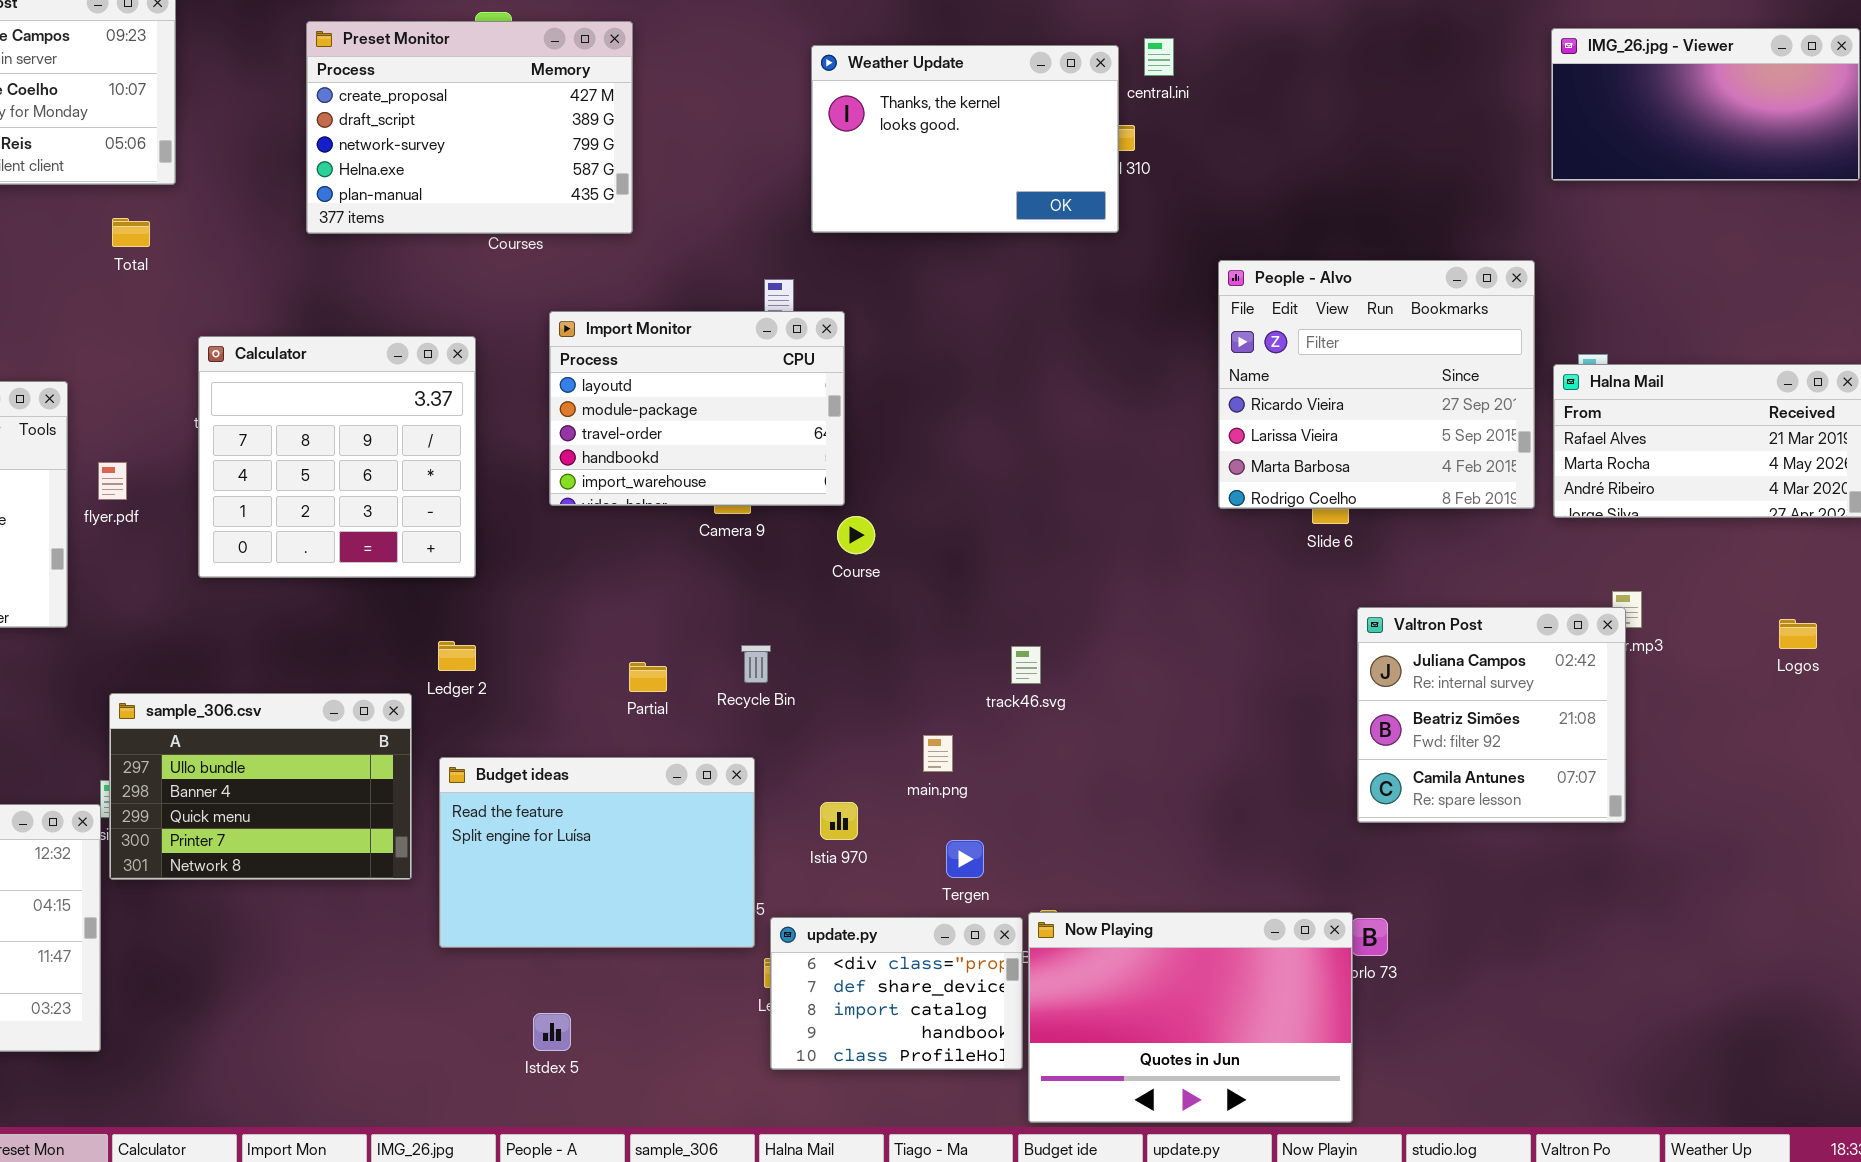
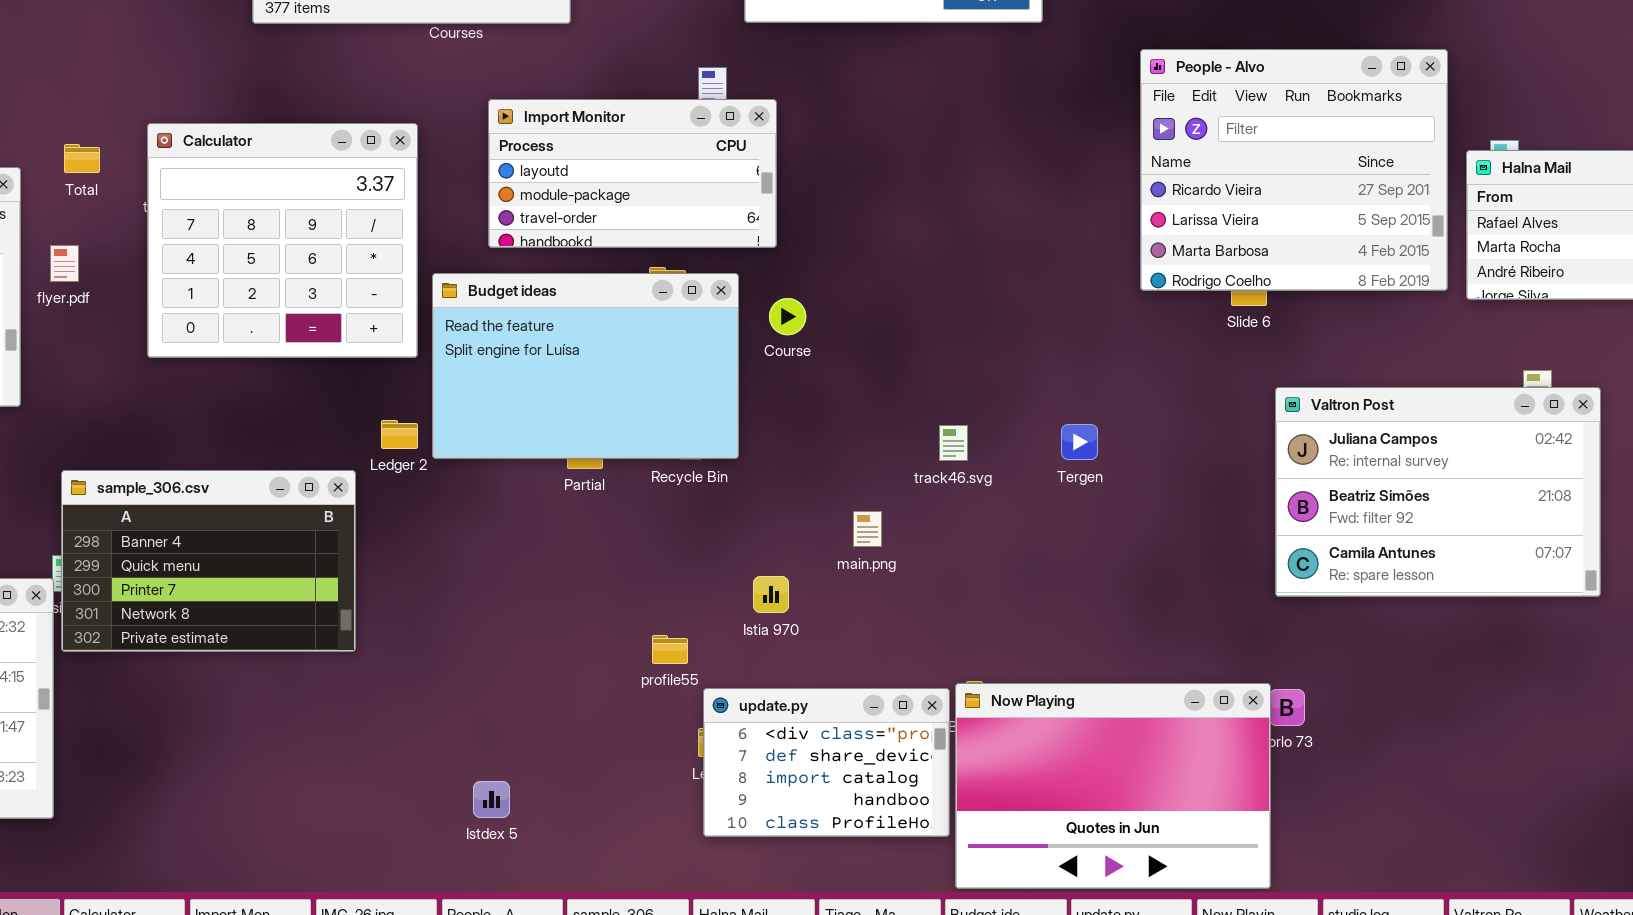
Total: [112,218,150,247] -> [64,144,100,173], moved
Import Monitor: [549,311,845,506] -> [488,99,777,248], resized
Valtron Post: [1357,607,1626,823] -> [1275,387,1601,597], resized
sample_306.csv: [109,693,412,880] -> [61,470,356,652], scrolled down 1 row
Budget ideas: [439,757,755,948] -> [432,273,739,459], moved
Tergen: [946,840,984,878] -> [1061,424,1098,460], moved

